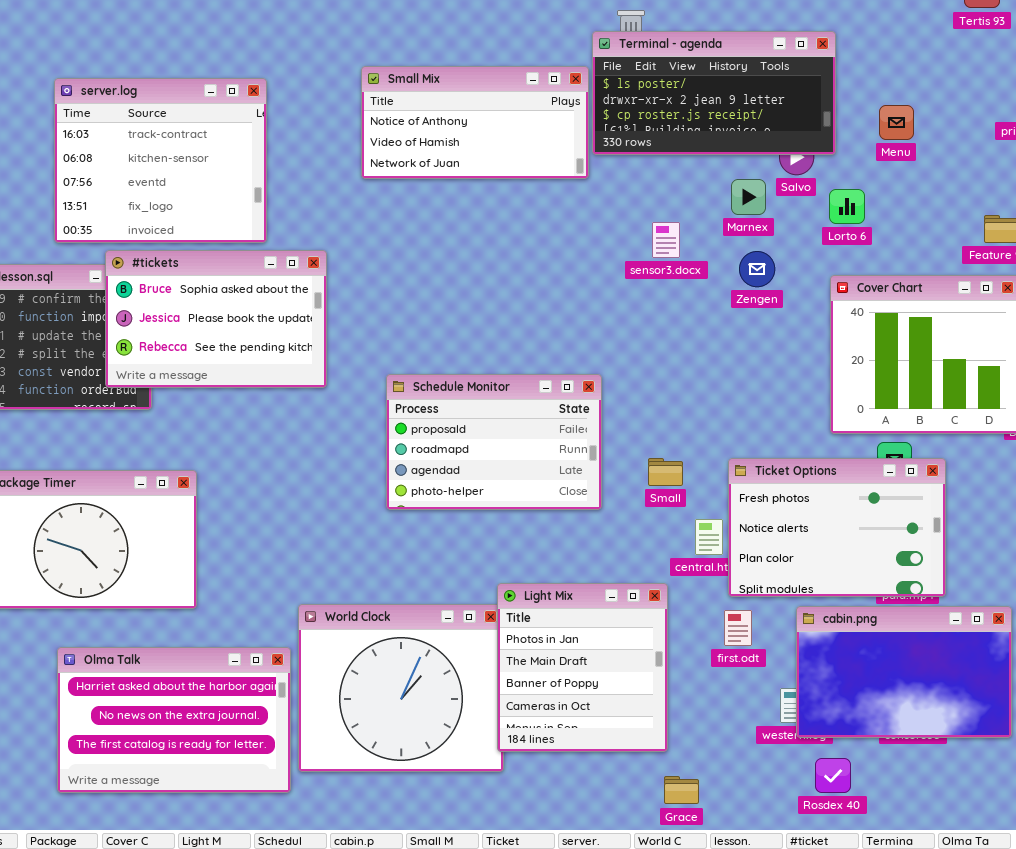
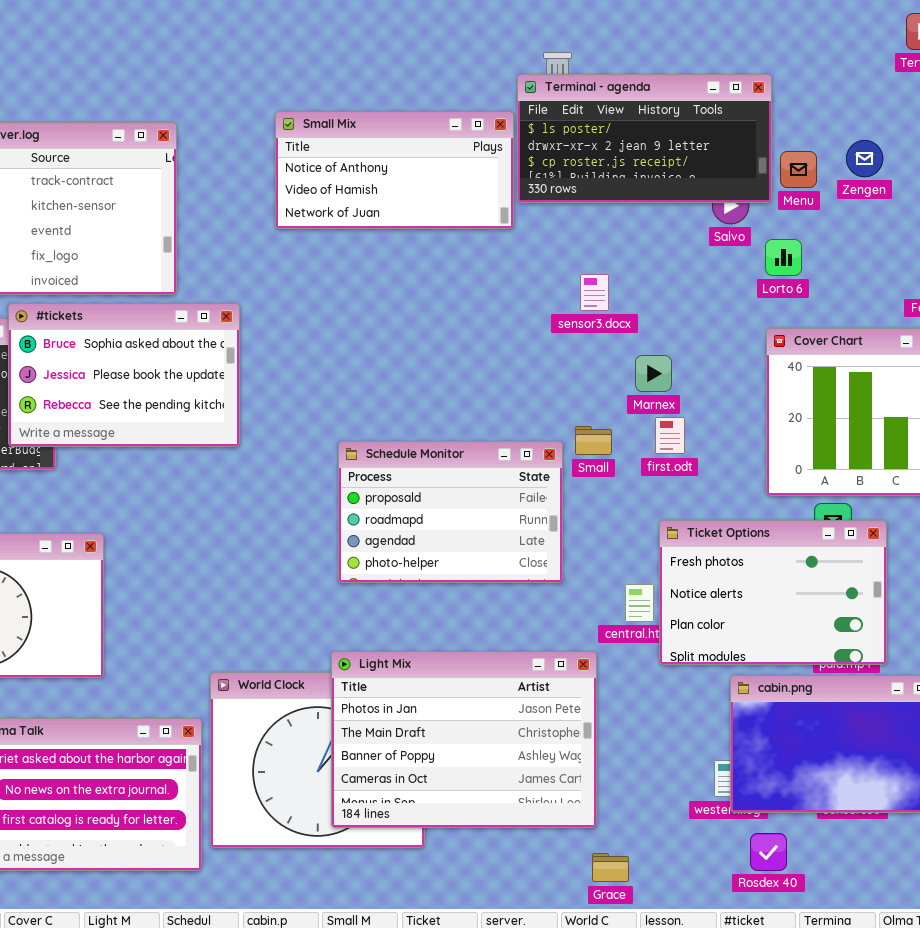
Menu: [879,105,914,140] -> [780,151,817,188], moved
Marnex: [731,179,766,215] -> [635,355,672,392], moved
Zengen: [739,251,775,287] -> [846,140,883,177], moved
Schedule Monitor: [386,374,602,510] -> [338,441,563,583], moved
Small: [648,458,683,486] -> [575,426,612,455], moved
Light Mix: [497,583,668,752] -> [331,651,597,828], resized
first.odt: [724,610,752,646] -> [655,417,685,454], moved

